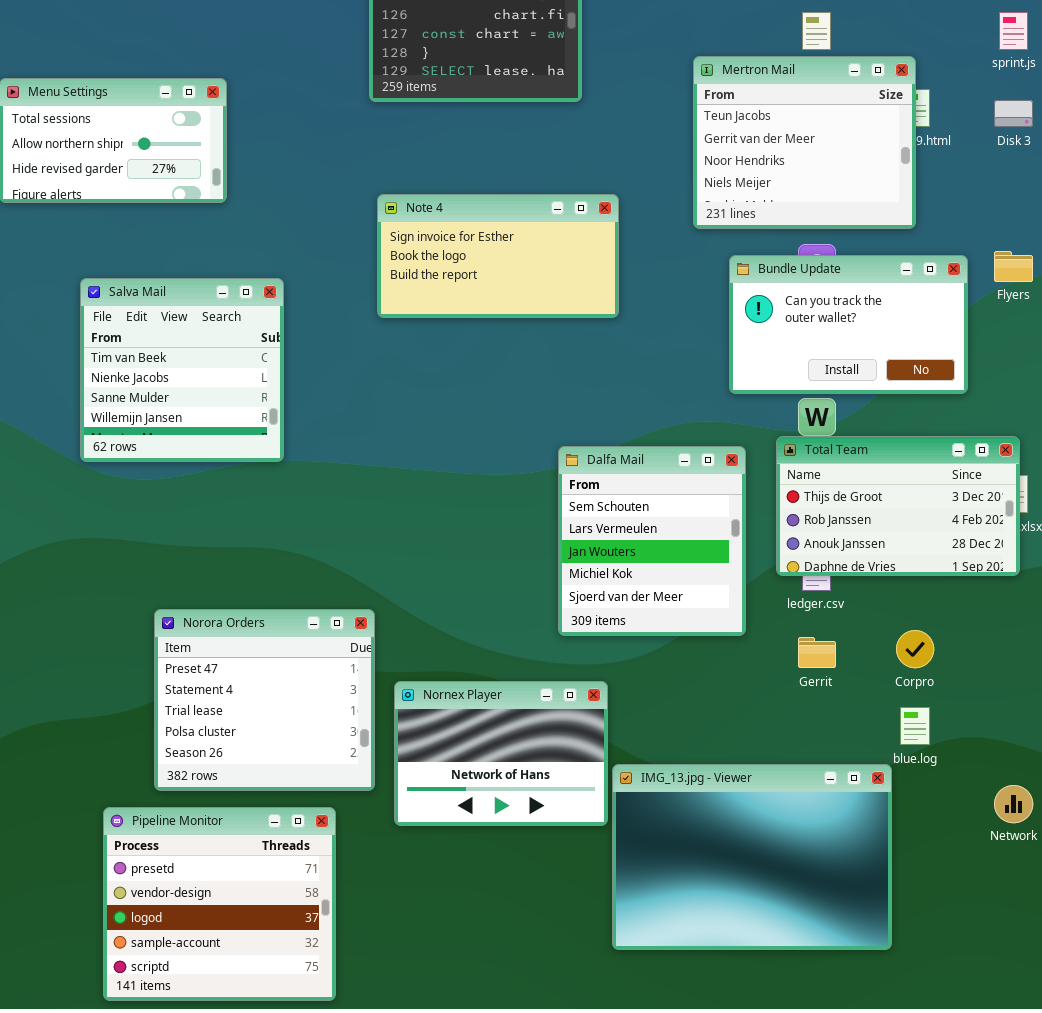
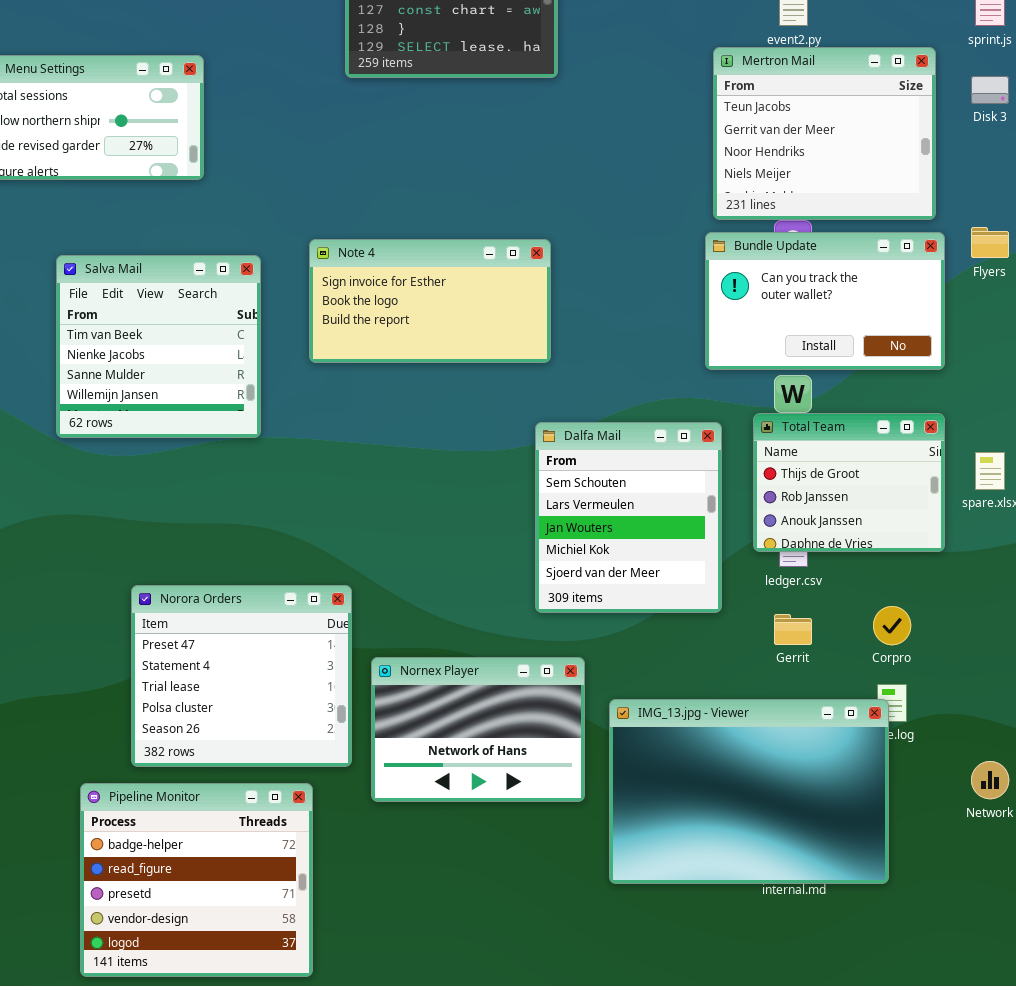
Mertron Mail: [693,56,916,229] -> [713,47,936,220], moved
Note 4: [377,194,619,318] -> [309,239,551,363], moved
Total Team: [776,436,1020,576] -> [753,413,945,552], resized
IMG_13.jpg - Viewer: [612,764,892,950] -> [609,699,889,884], moved
Pipeline Monitor: [103,807,336,1001] -> [80,783,313,977], scrolled up 2 rows

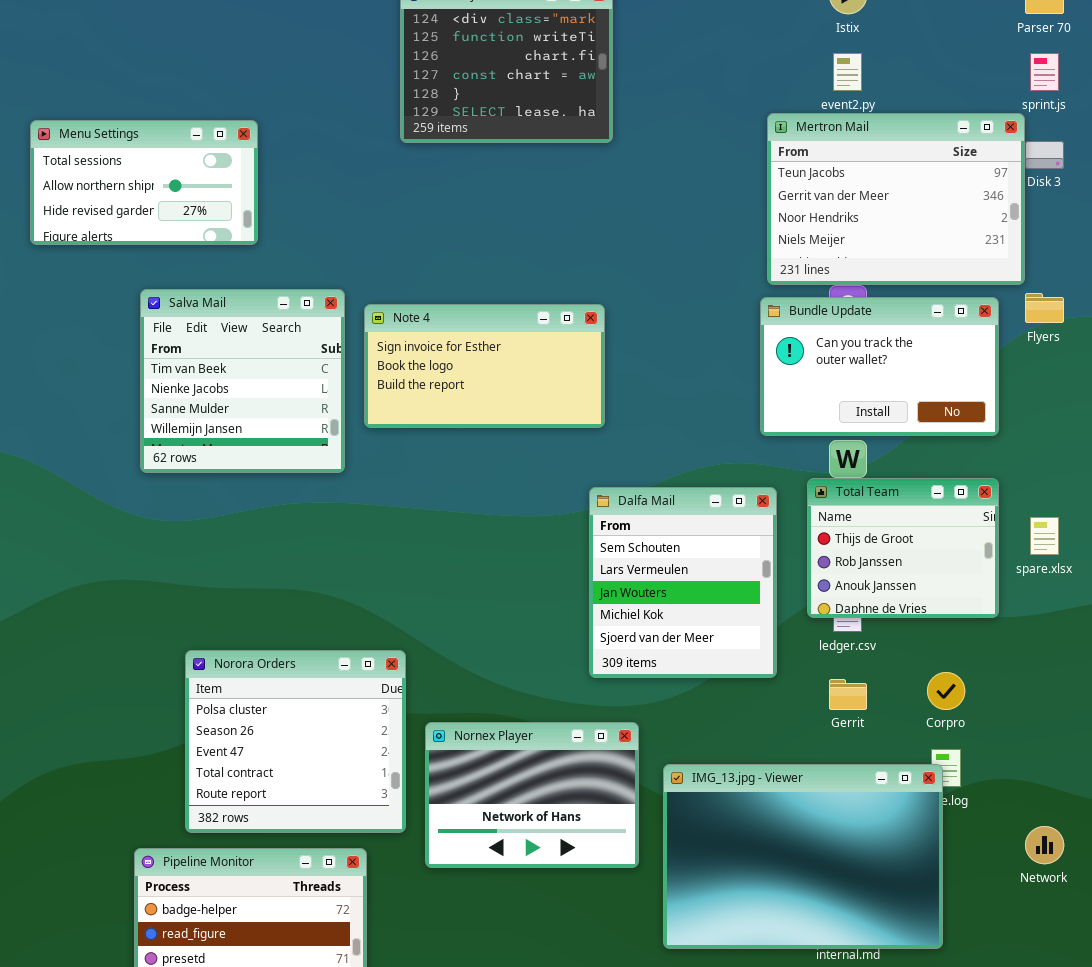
Mertron Mail: [713,47,936,220] -> [767,113,1025,285], resized
Salva Mail: [56,255,261,438] -> [140,289,345,473], moved
Norora Orders: [131,585,352,767] -> [185,650,406,833], scrolled down 3 rows

